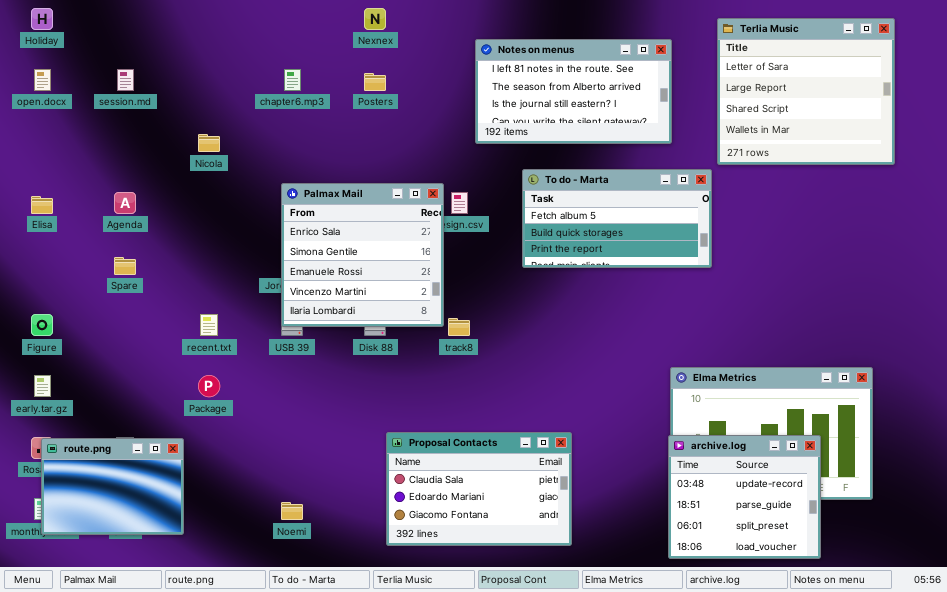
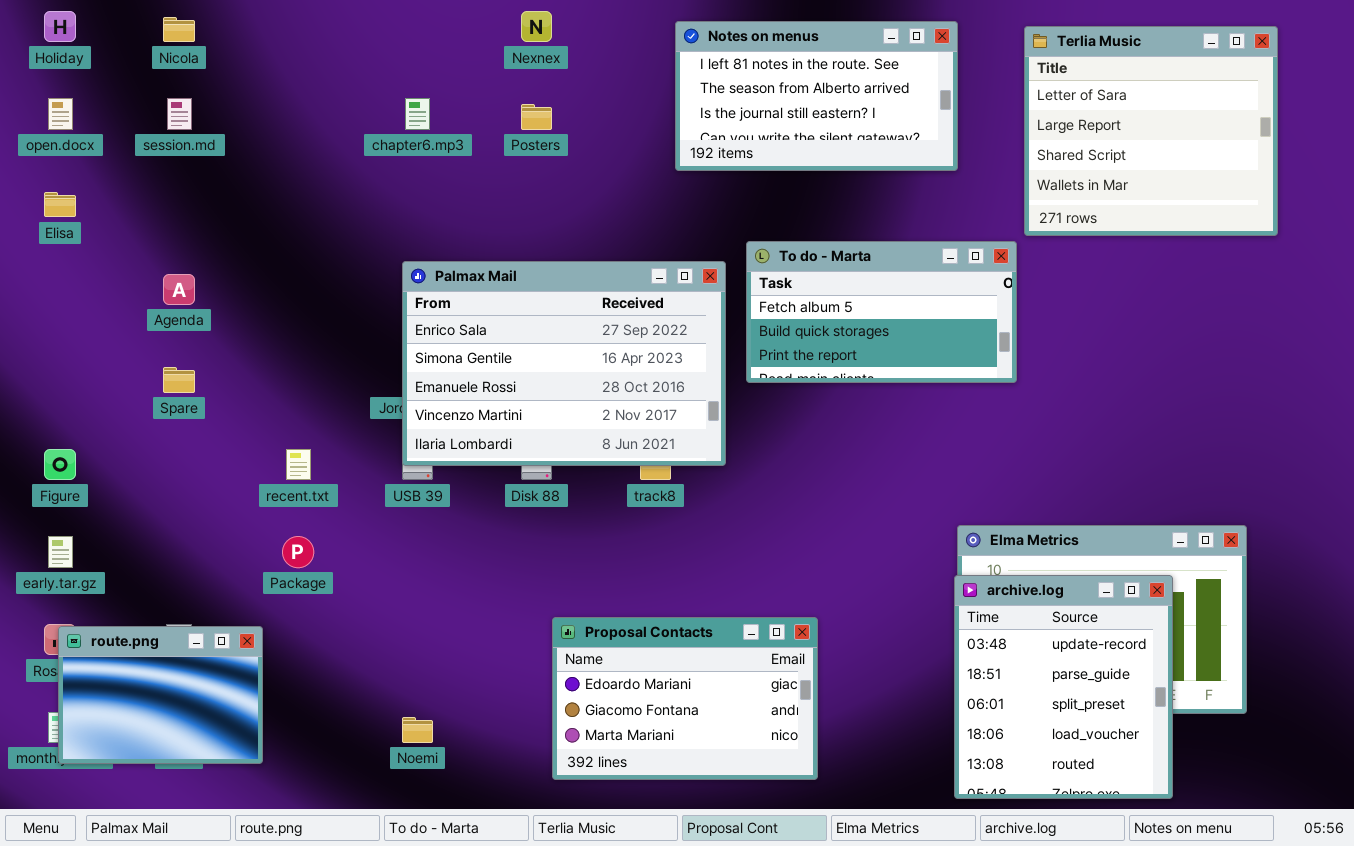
Notes on menus: [475,39,672,144] -> [675,21,958,171], moved
Nicola: [198,134,220,152] -> [163,17,195,42], moved
Palmax Mail: [281,183,444,327] -> [402,261,726,466], resized
Elisa: [31,196,53,214] -> [44,192,76,217], moved
Proposal Contacts: [386,432,572,546] -> [552,617,818,780], scrolled down 1 row
archive.log: [668,435,821,559] -> [954,575,1173,799], resized

